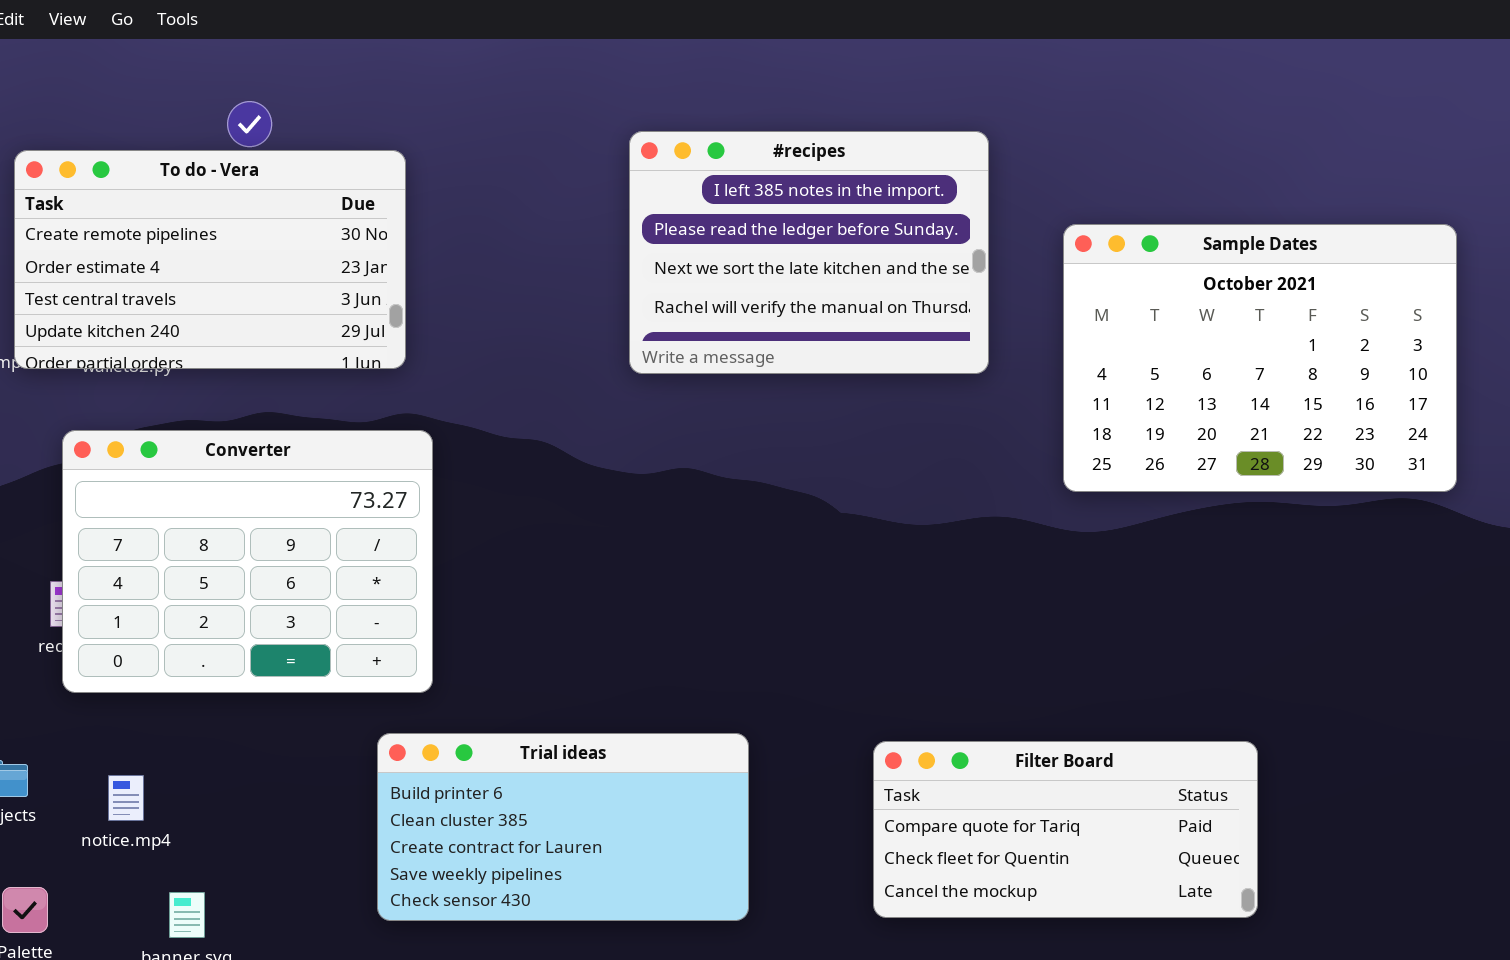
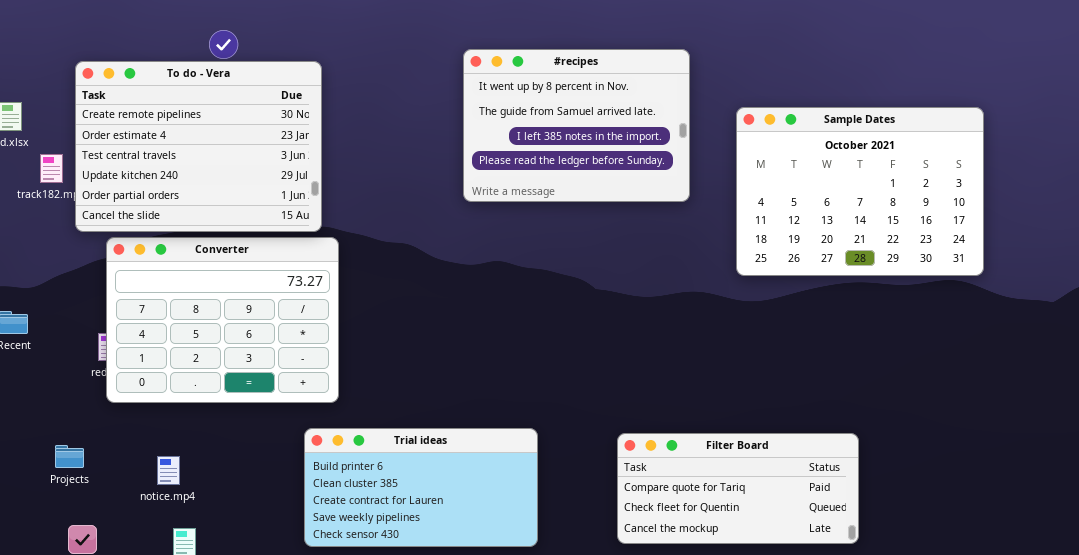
#recipes: [629,131,989,374] -> [463,49,690,202], scrolled up 2 rows
To do - Vera: [14,150,406,369] -> [75,61,322,232], resized
notice.mp4: [108,775,144,821] -> [157,456,180,485], moved

